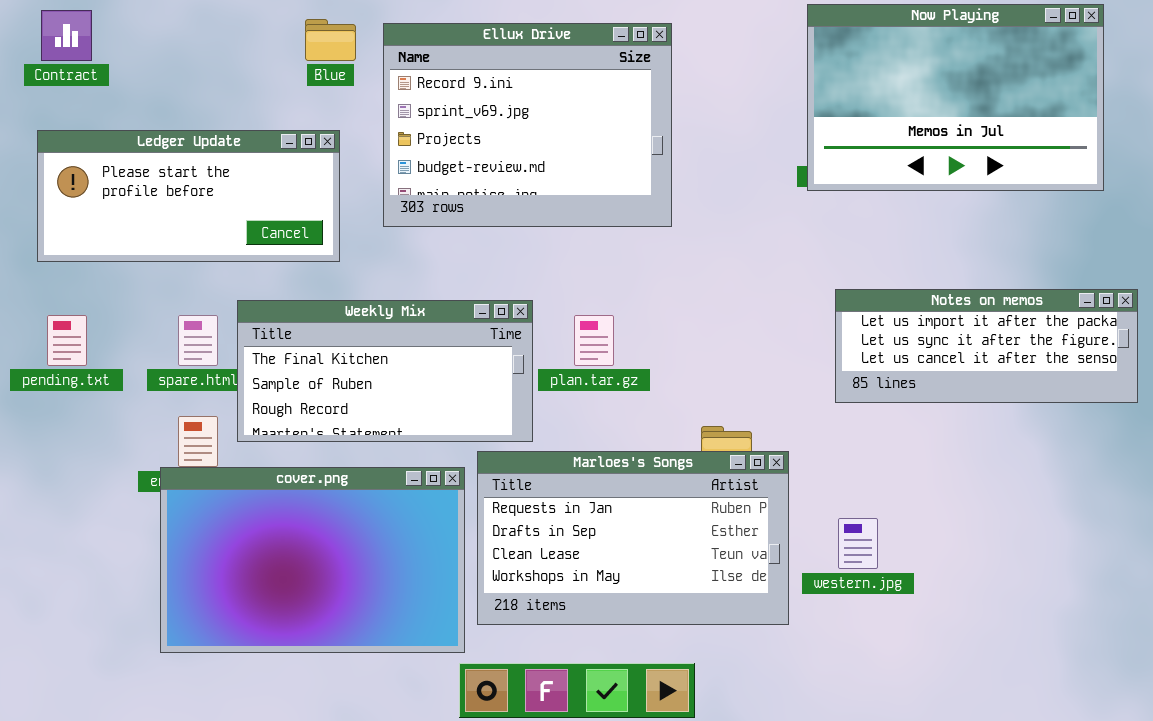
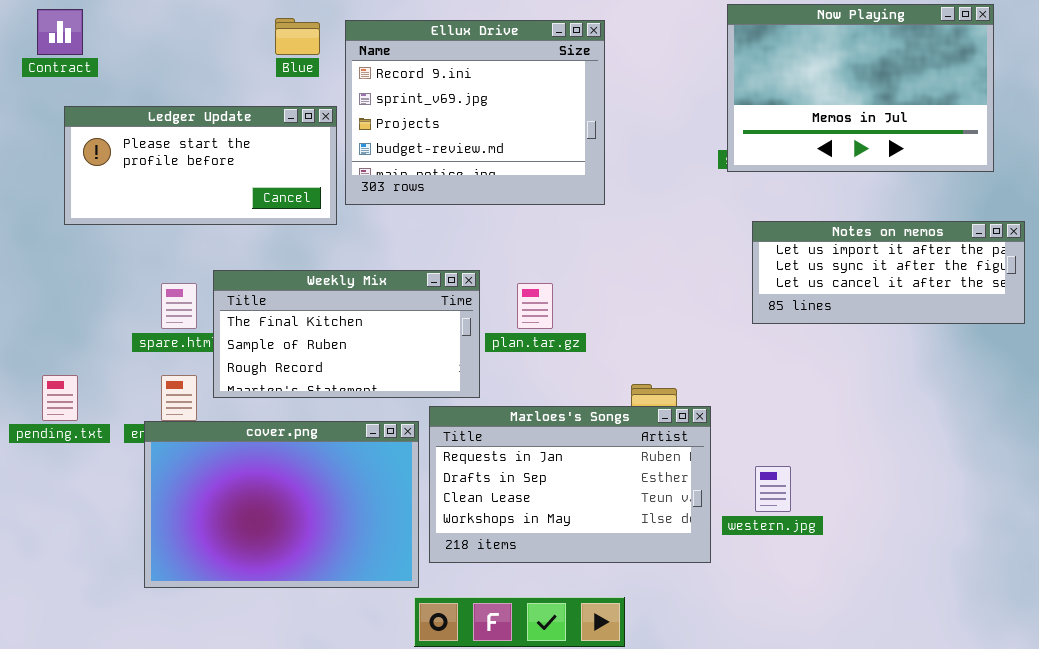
Ledger Update: [37,130,340,262] -> [64,106,337,225], moved
Notes on memos: [835,289,1138,403] -> [752,221,1025,324], moved
pending.txt: [47,315,87,366] -> [42,375,78,421], moved

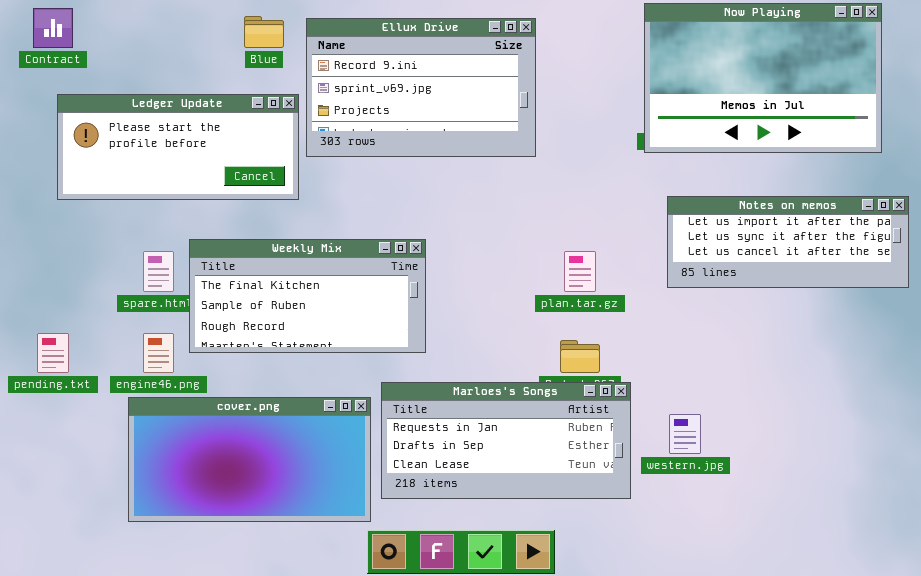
Ellux Drive: [345,20,605,205] -> [306,18,536,157], resized
plan.tar.gz: [517,283,553,329] -> [564,251,596,292], moved
Marloes's Songs: [429,406,711,563] -> [381,382,631,499], resized
cover.png: [144,421,419,588] -> [128,397,371,522], resized

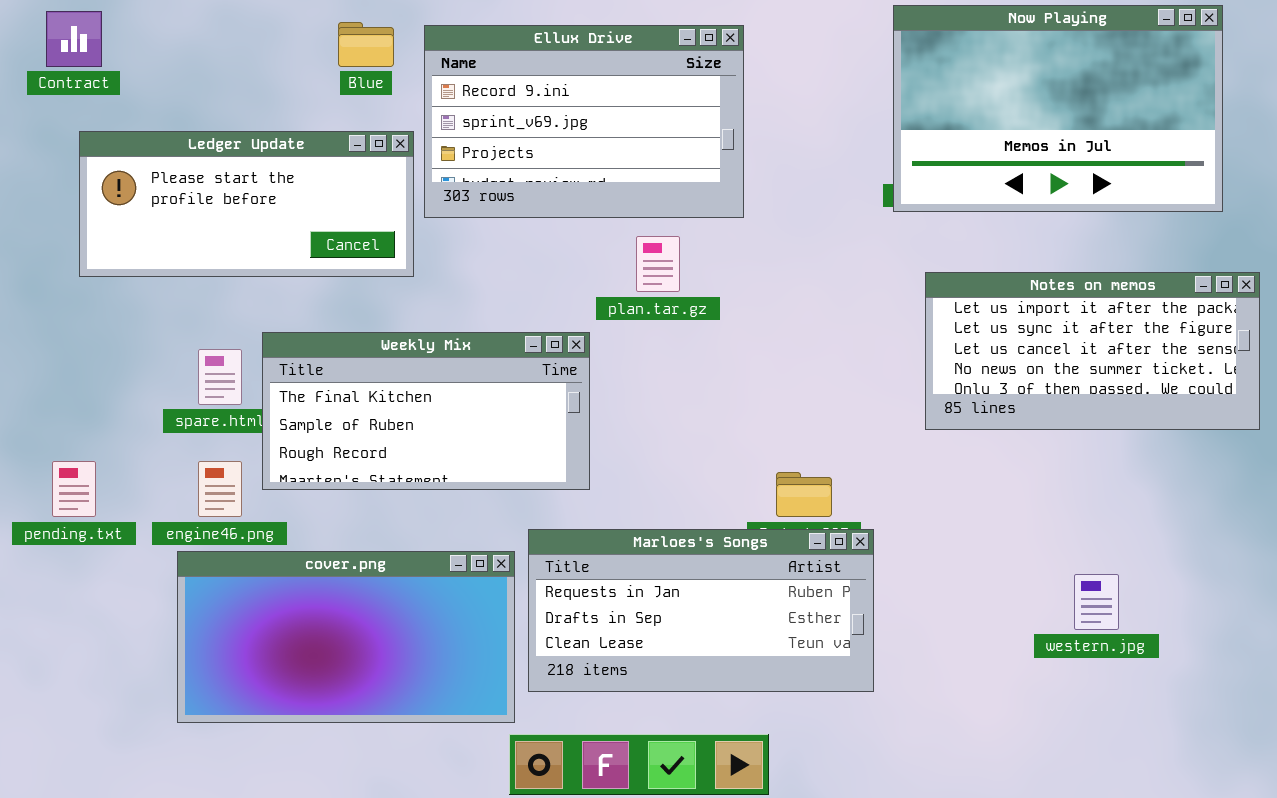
Notes on memos: [667,196,909,288] -> [925,272,1260,430], resized
plan.tar.gz: [564,251,596,292] -> [636,236,680,292], moved
western.jpg: [669,414,701,454] -> [1074,574,1119,630], moved

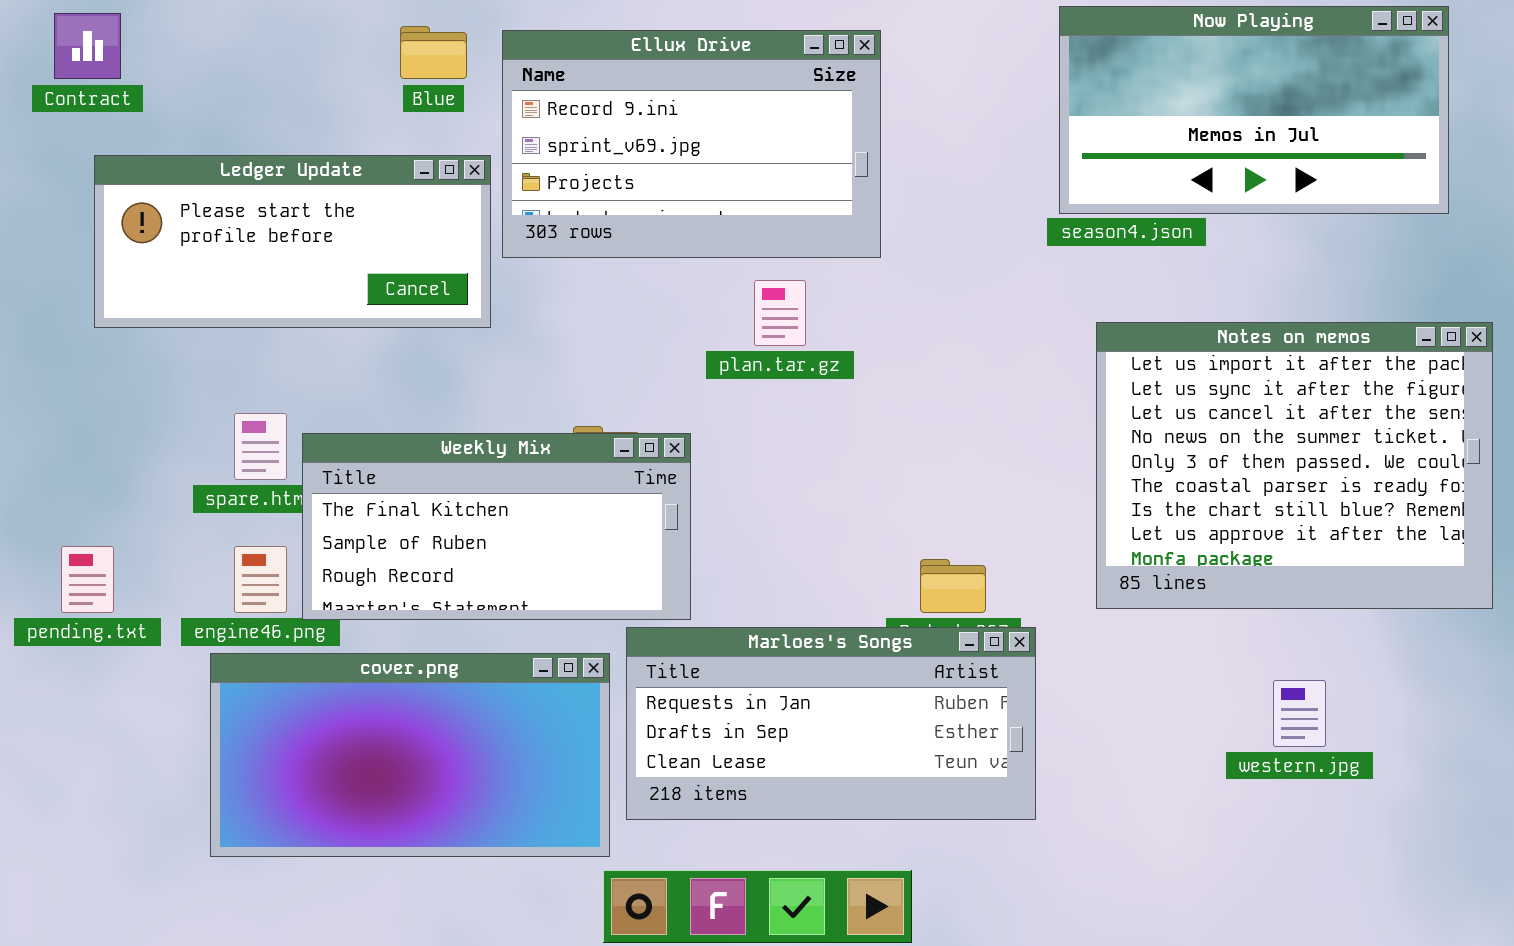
Now Playing: [893,5,1223,212] -> [1059,6,1449,214], resized
Notes on memos: [925,272,1260,430] -> [1096,322,1493,609], resized
Weekly Mix: [262,332,590,490] -> [302,433,691,620], moved

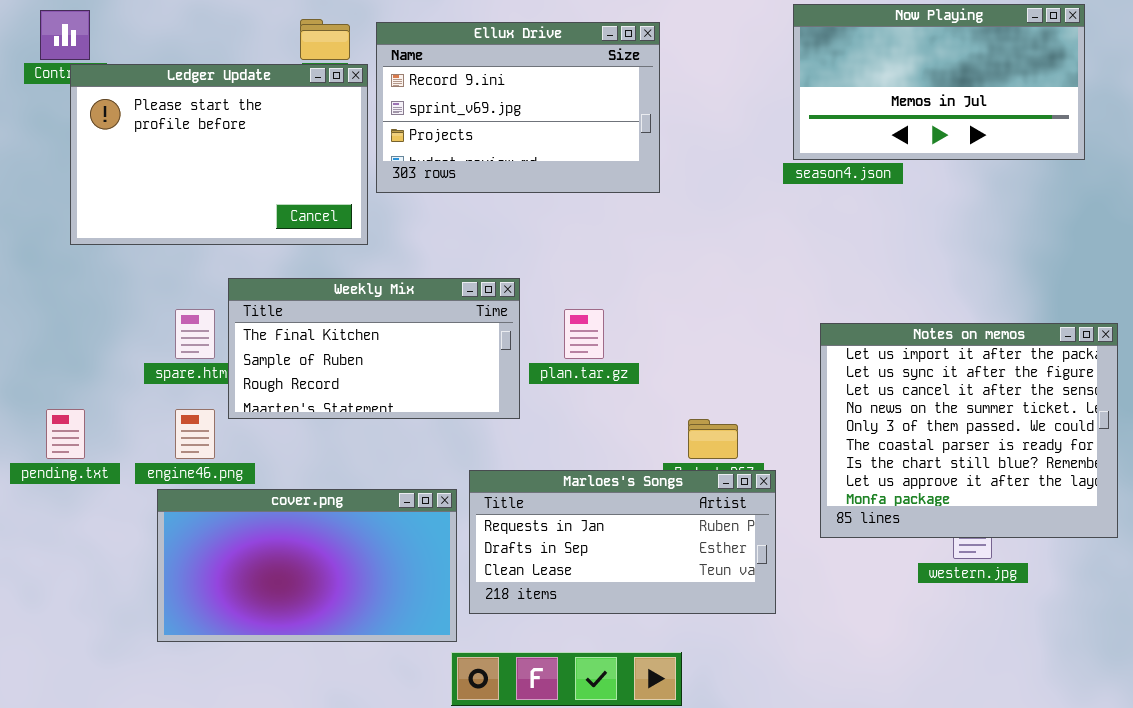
Ledger Update: [94,155,491,328] -> [70,64,368,245], resized
plan.tar.gz: [754,280,806,346] -> [564,309,604,359], moved
Notes on memos: [1096,322,1493,609] -> [820,323,1118,538], moved
Weekly Mix: [302,433,691,620] -> [228,278,520,419], moved

